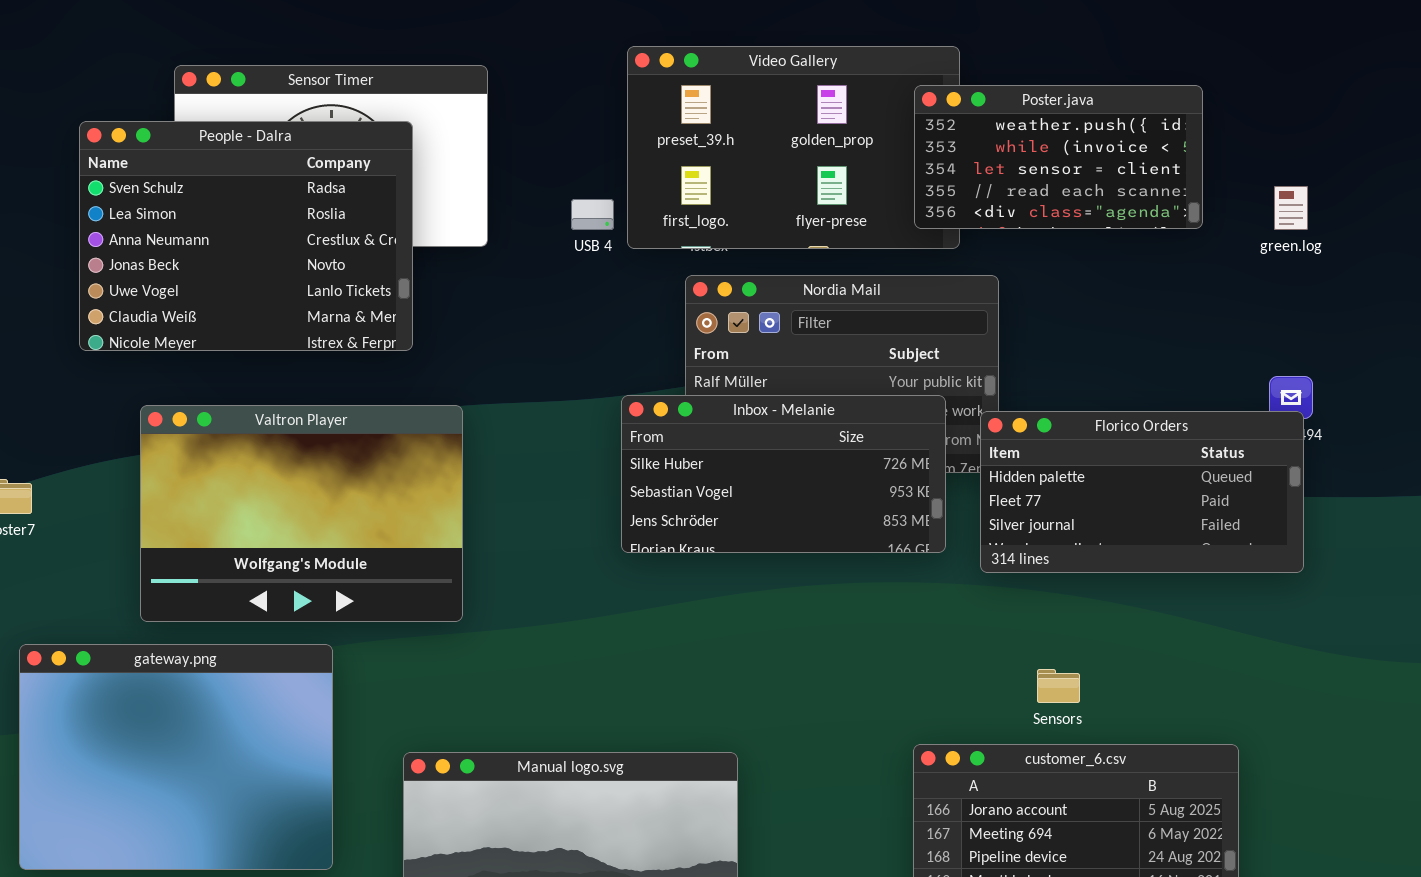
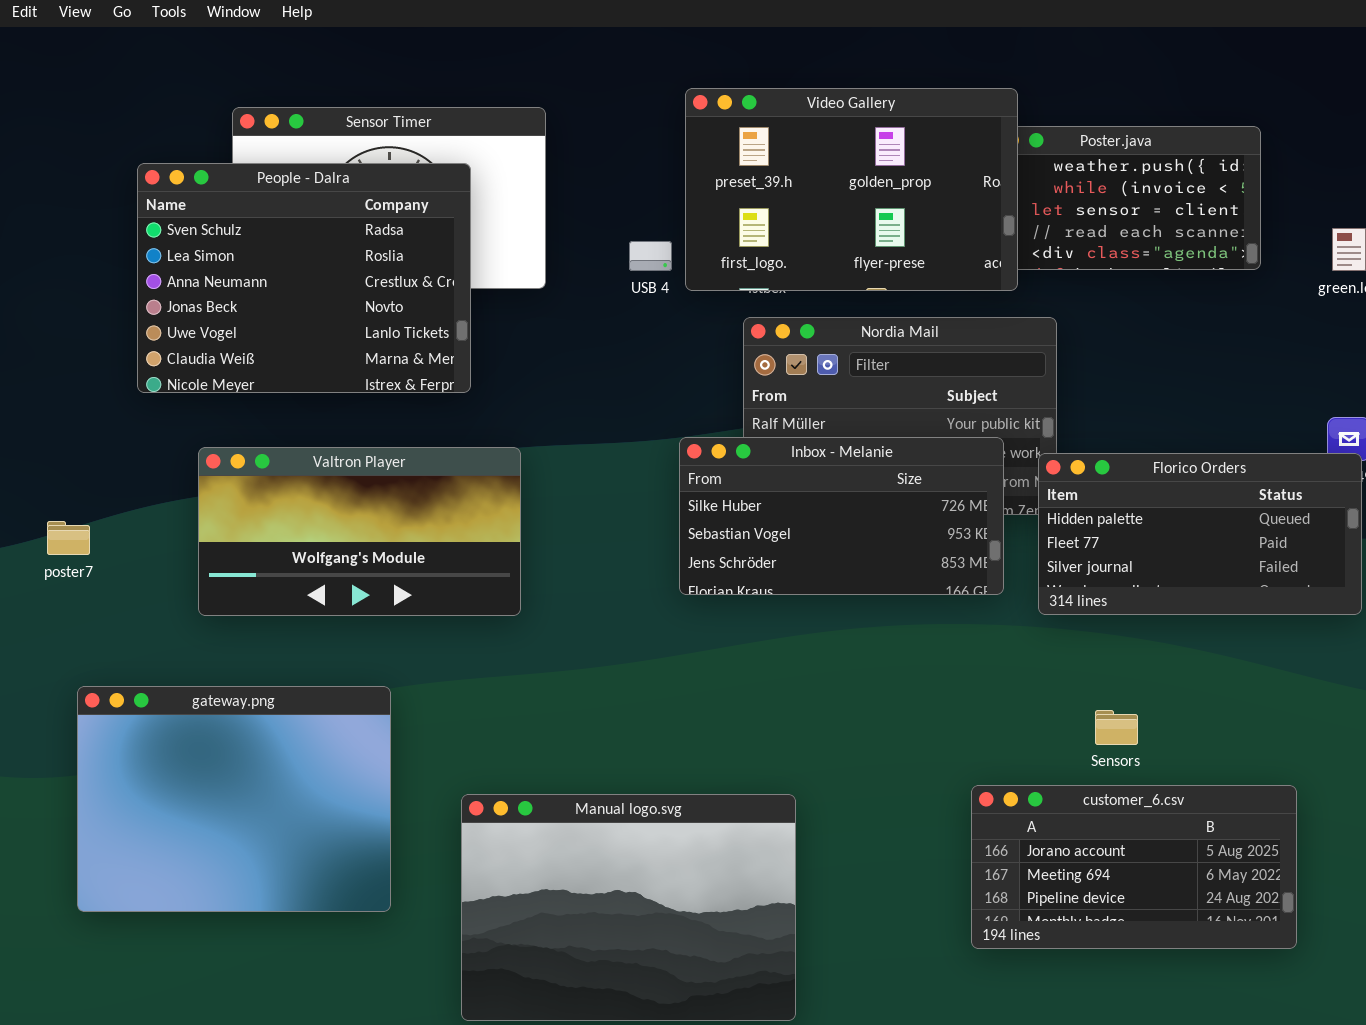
Video Gallery: [627,46,960,249] -> [685,88,1018,291], raised
Valtron Player: [140,405,463,622] -> [198,447,521,616], resized

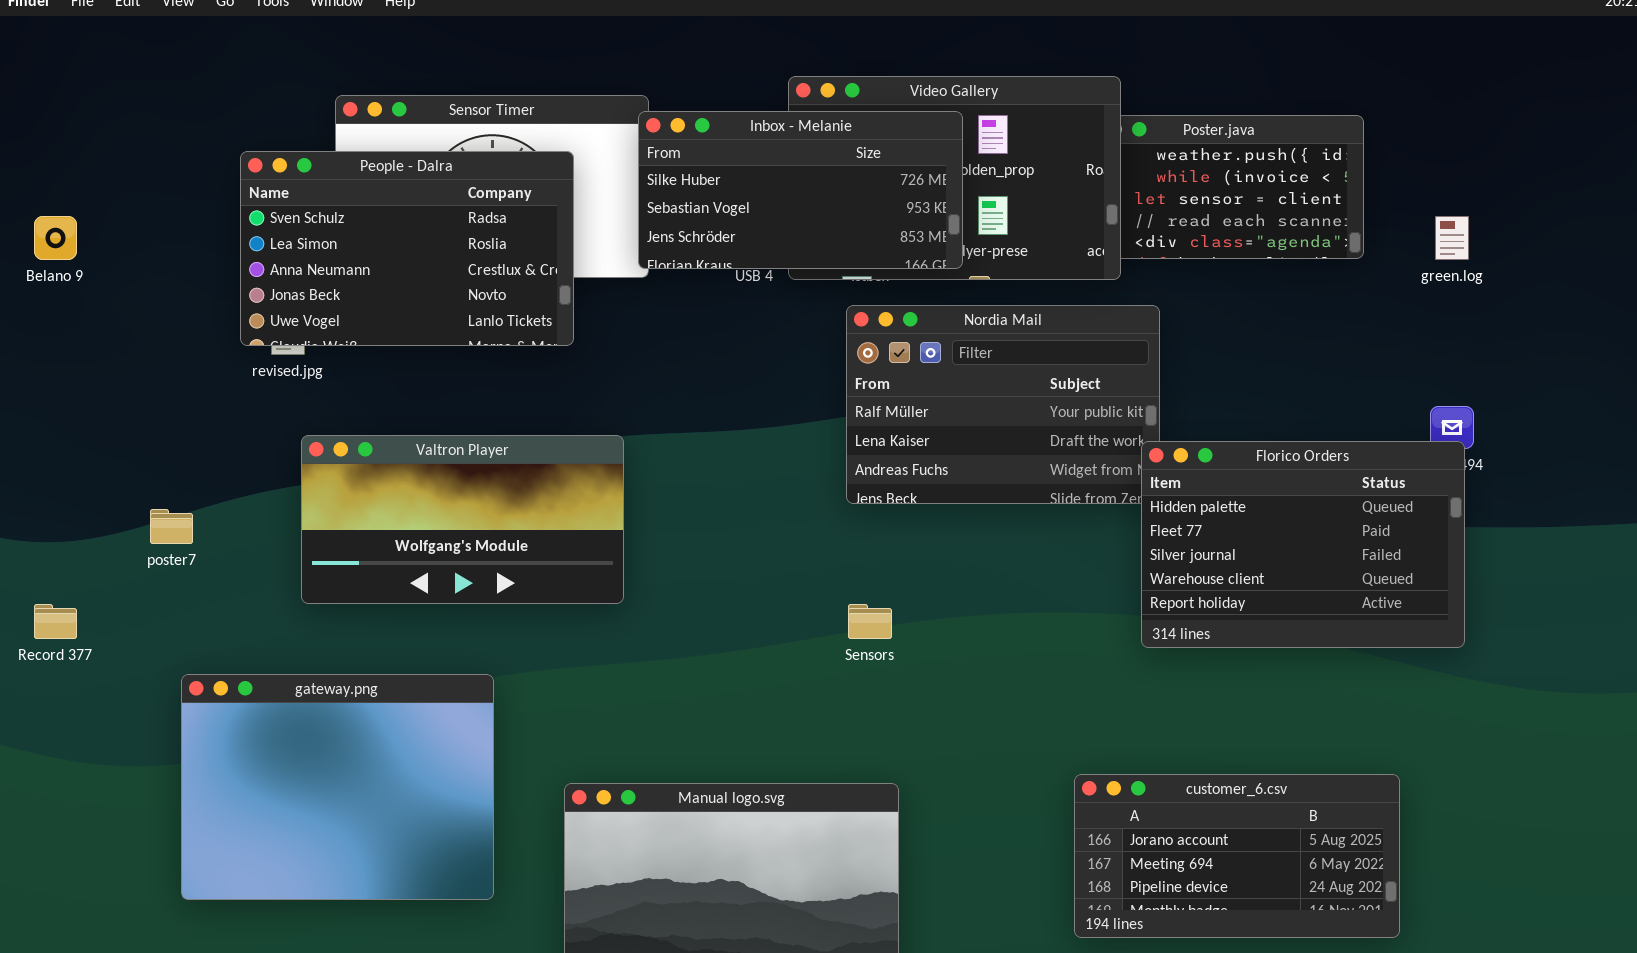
People - Dalra: [137,163,471,393] -> [240,151,574,346], resized
Inbox - Melanie: [679,437,1004,595] -> [638,111,963,269], moved
Florico Orders: [1038,453,1362,615] -> [1141,441,1465,648], resized
Sensors: [1095,710,1138,745] -> [848,604,892,639], moved

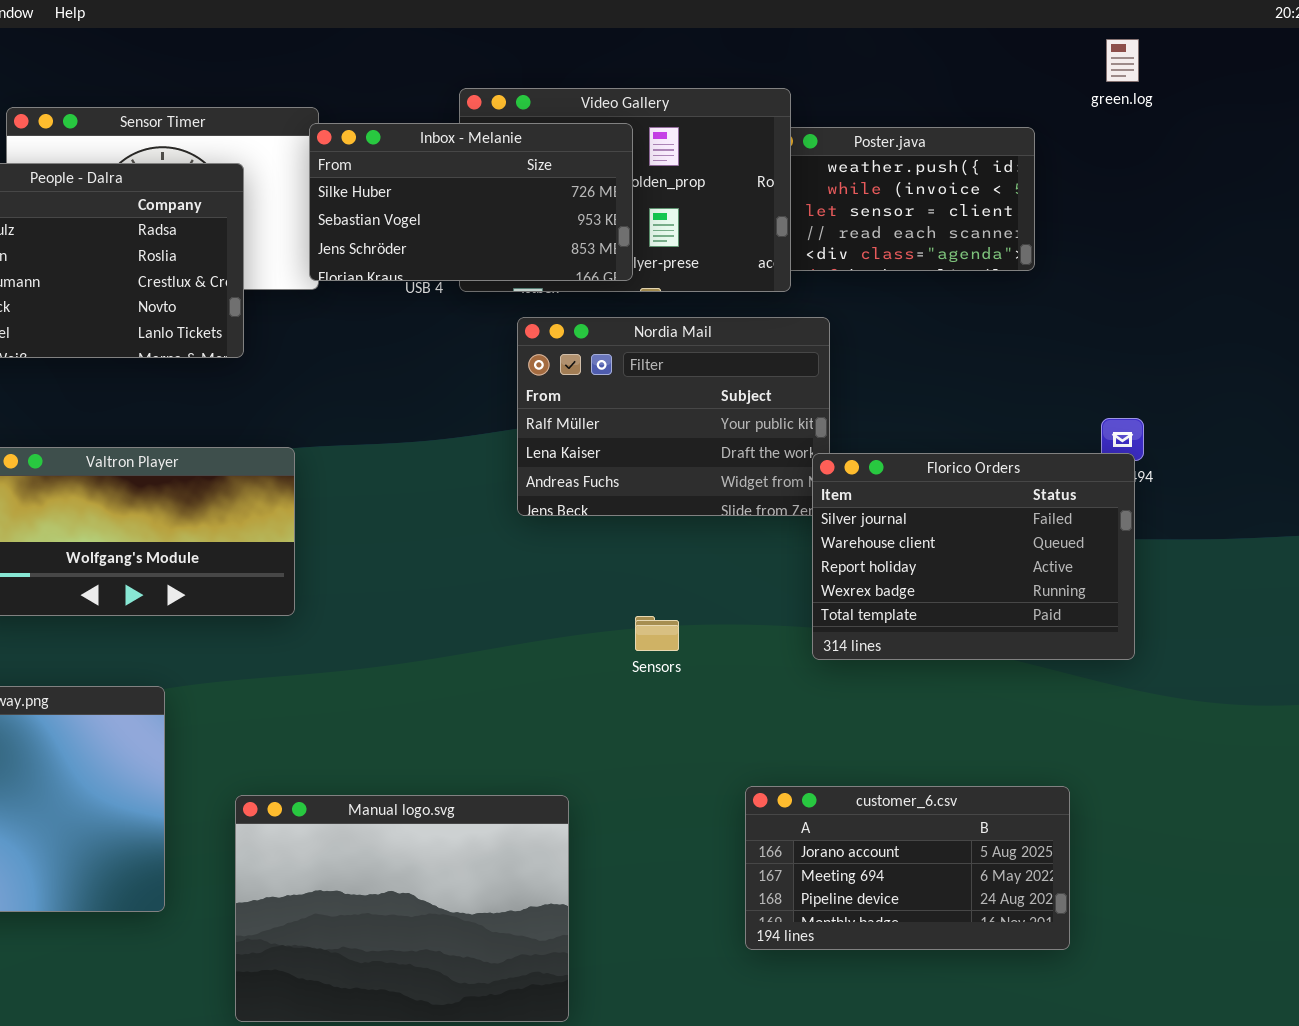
green.log: [1435,216,1469,260] -> [1106,39,1139,82], moved
Florico Orders: [1141,441,1465,648] -> [812,453,1135,660], scrolled down 2 rows
Sensors: [848,604,892,639] -> [635,616,679,651], moved

